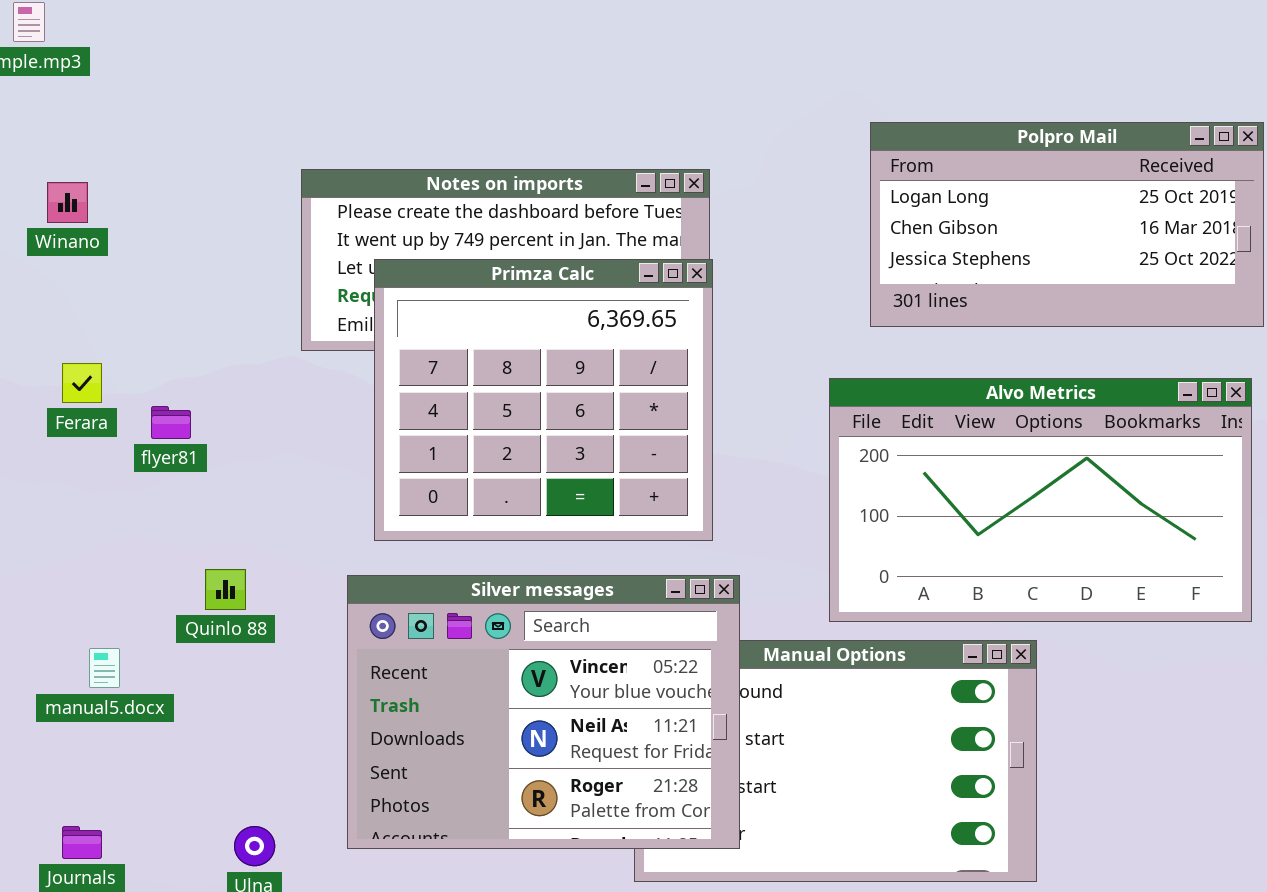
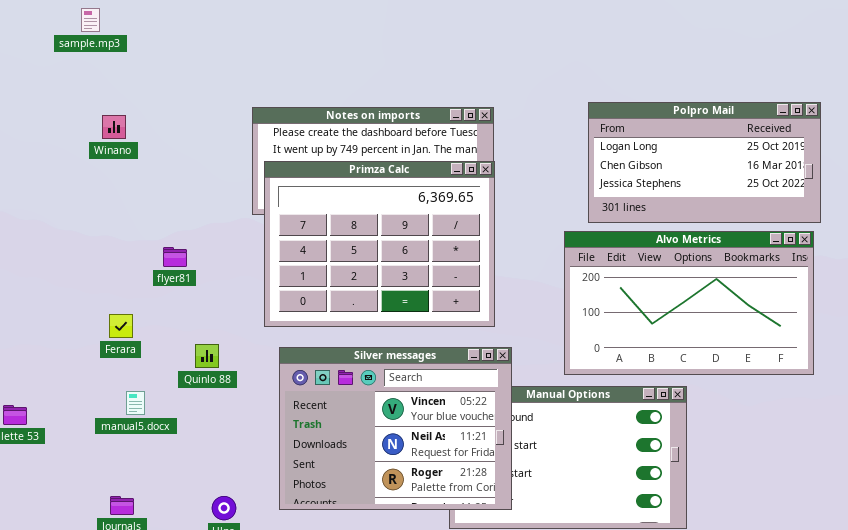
Polpro Mail: [870,122,1264,327] -> [588,102,821,223], moved
Primza Calc: [374,259,713,541] -> [264,161,495,327], resized
Ferara: [62,363,102,403] -> [109,314,133,338], moved

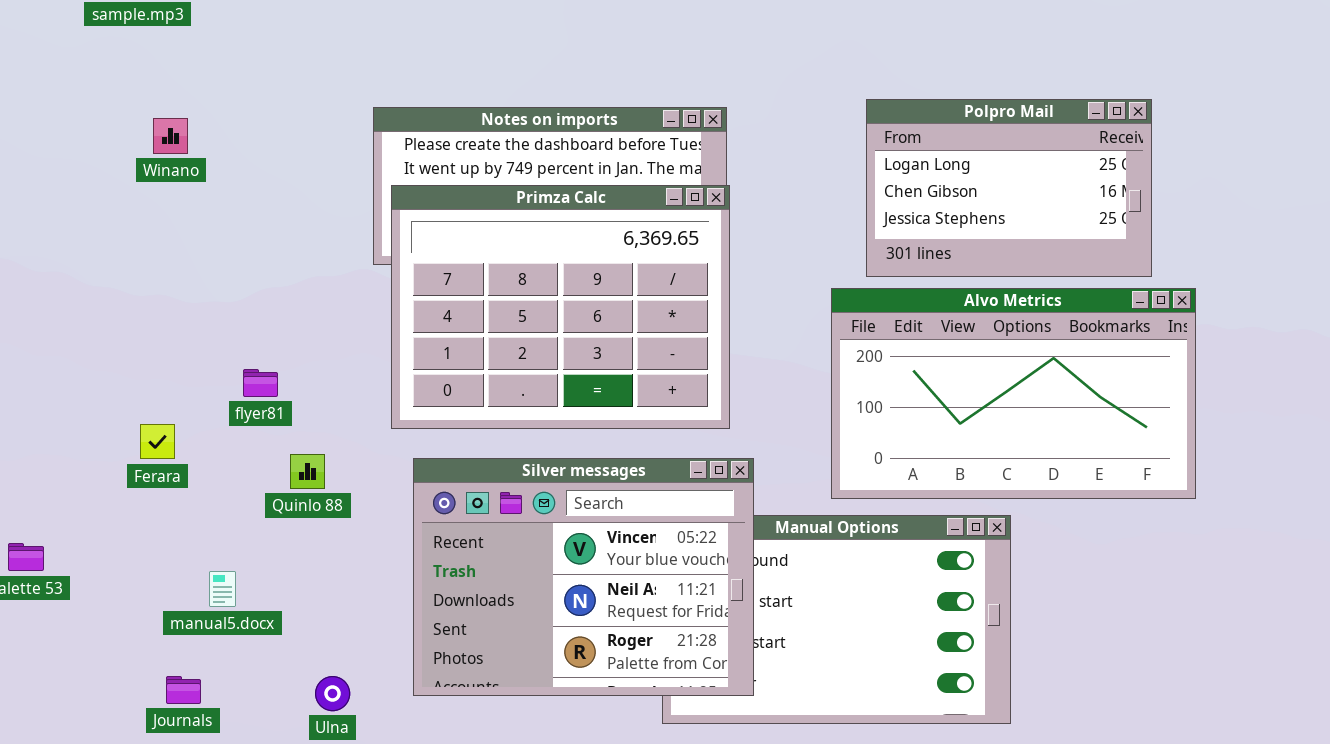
Polpro Mail: [588,102,821,223] -> [866,99,1152,277], resized
flyer81: [163,247,187,267] -> [243,369,278,397], moved
Ferara: [109,314,133,338] -> [140,424,175,459], moved
manual5.docx: [126,391,145,415] -> [209,571,236,607], moved

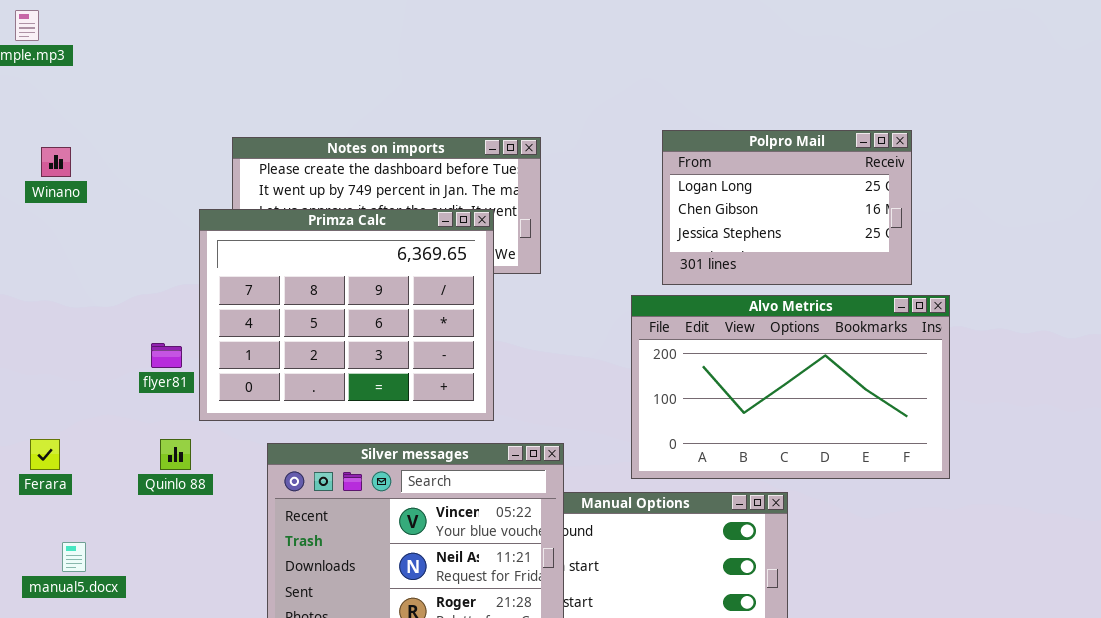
Primza Calc: [391,185,730,429] -> [199,209,494,421], moved
flyer81: [243,369,278,397] -> [151,343,182,368], moved
Ferara: [140,424,175,459] -> [30,439,60,470], moved
manual5.docx: [209,571,236,607] -> [62,542,86,572], moved

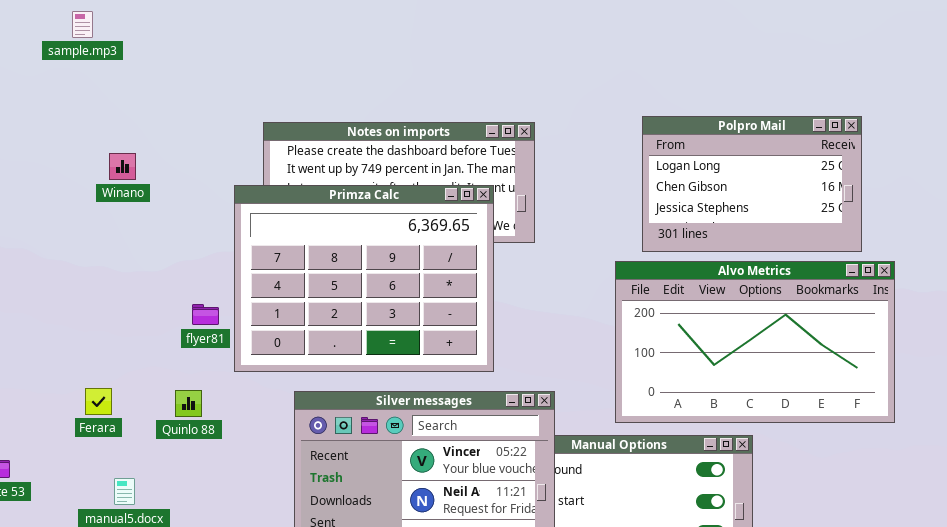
Winano: [41,147,71,177] -> [109,153,136,180], moved
Quinlo 88: [160,439,191,470] -> [175,390,202,417], moved

